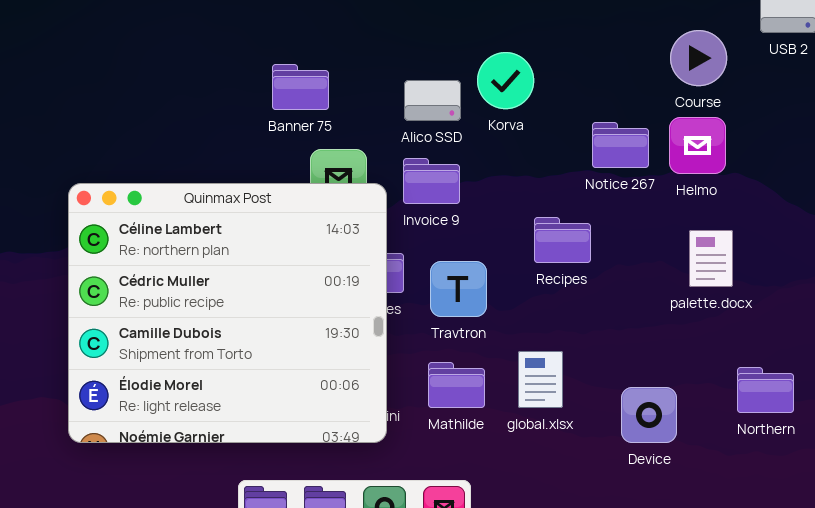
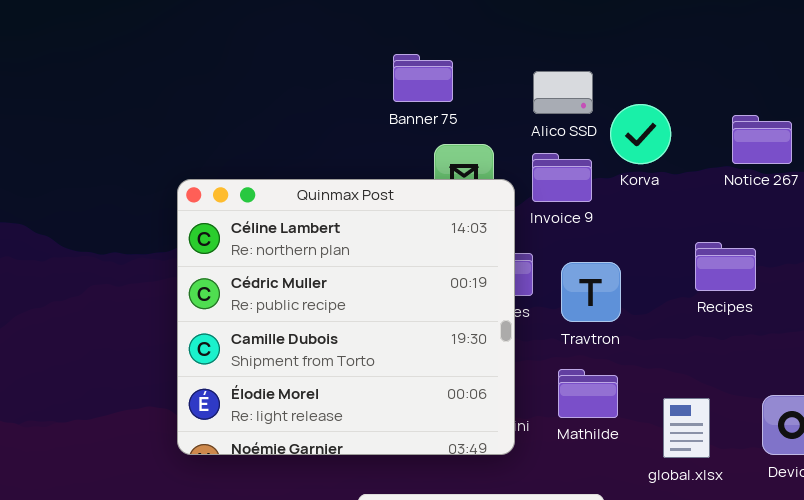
Korva: [477,52,534,109] -> [610,104,671,164], moved
Recipes: [534,217,591,263] -> [695,242,756,291], moved
global.xlsx: [518,351,563,408] -> [663,398,710,458], moved

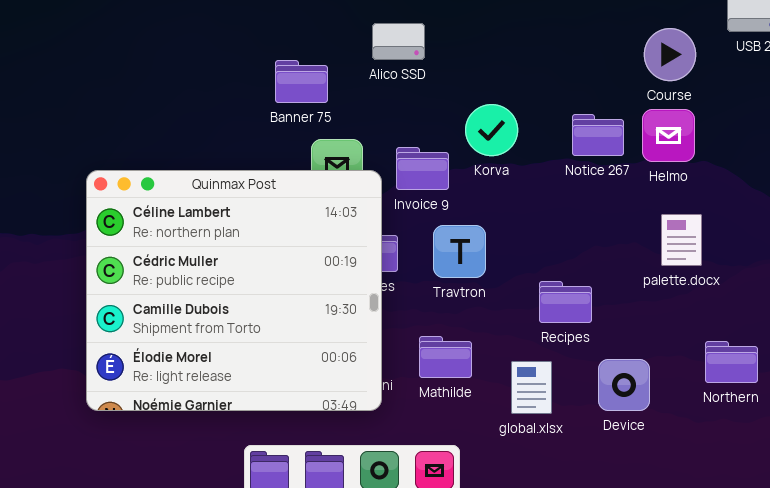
Alico SSD: [533,71,593,114] -> [372,23,425,60], moved
Recipes: [695,242,756,291] -> [539,281,592,323], moved
Travtron: [561,262,621,322] -> [433,225,486,278], moved

